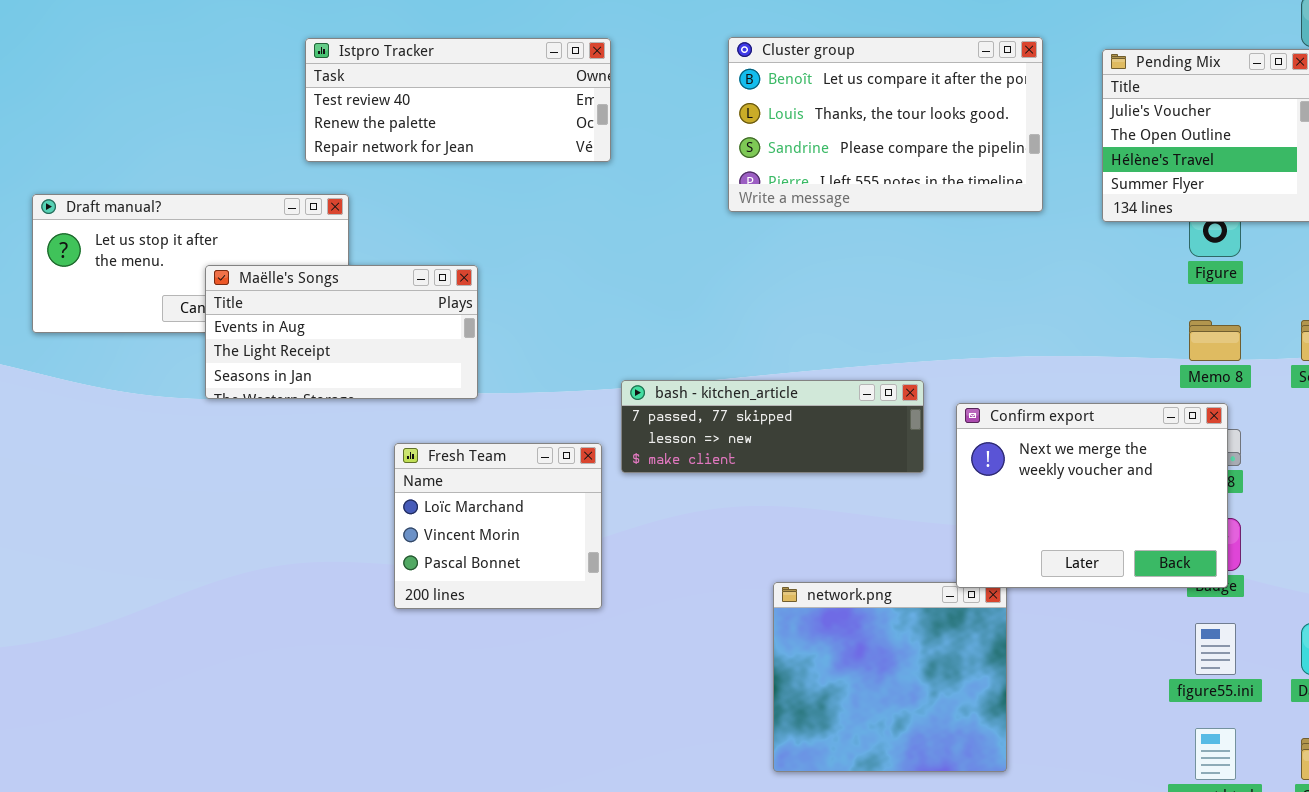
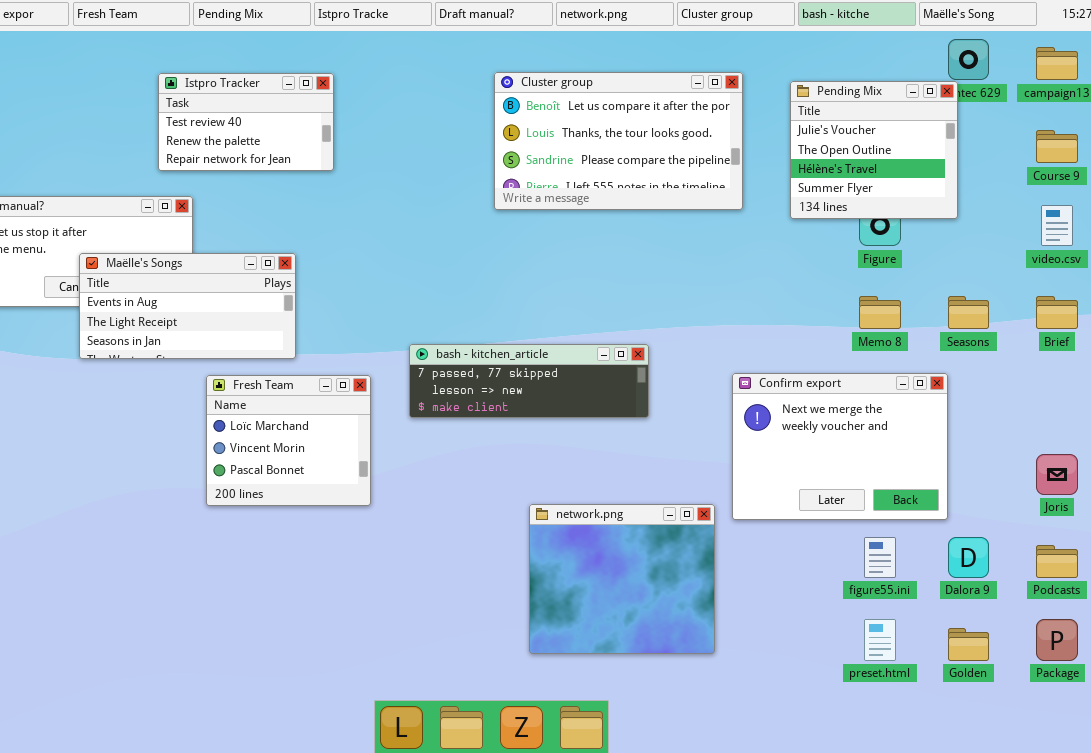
Istpro Tracker: [305,38,611,162] -> [158,73,334,171], resized
Confirm export: [956,403,1228,588] -> [732,373,948,520], moved
Fresh Team: [394,443,602,609] -> [206,375,371,506], moved

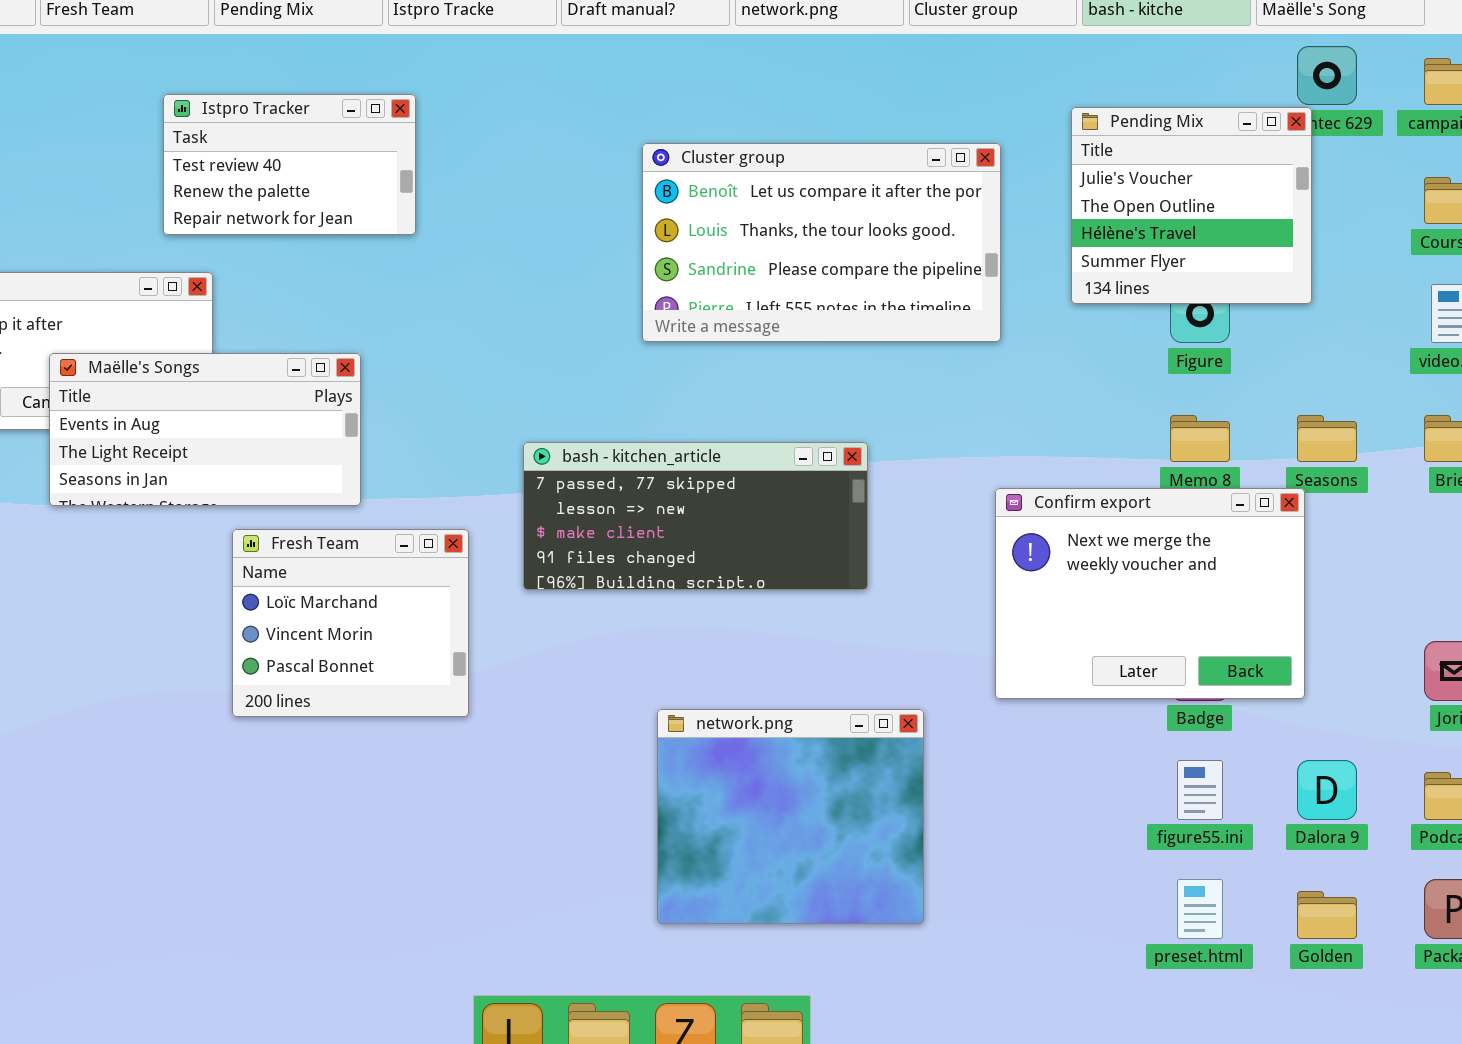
Cluster group: [494,72,743,210] -> [642,143,1001,342], moved
bash - kitchen_article: [409,344,649,418] -> [523,442,868,590], resized
Confirm export: [732,373,948,520] -> [995,488,1305,699], moved
network.png: [529,504,715,654] -> [657,709,924,924], moved

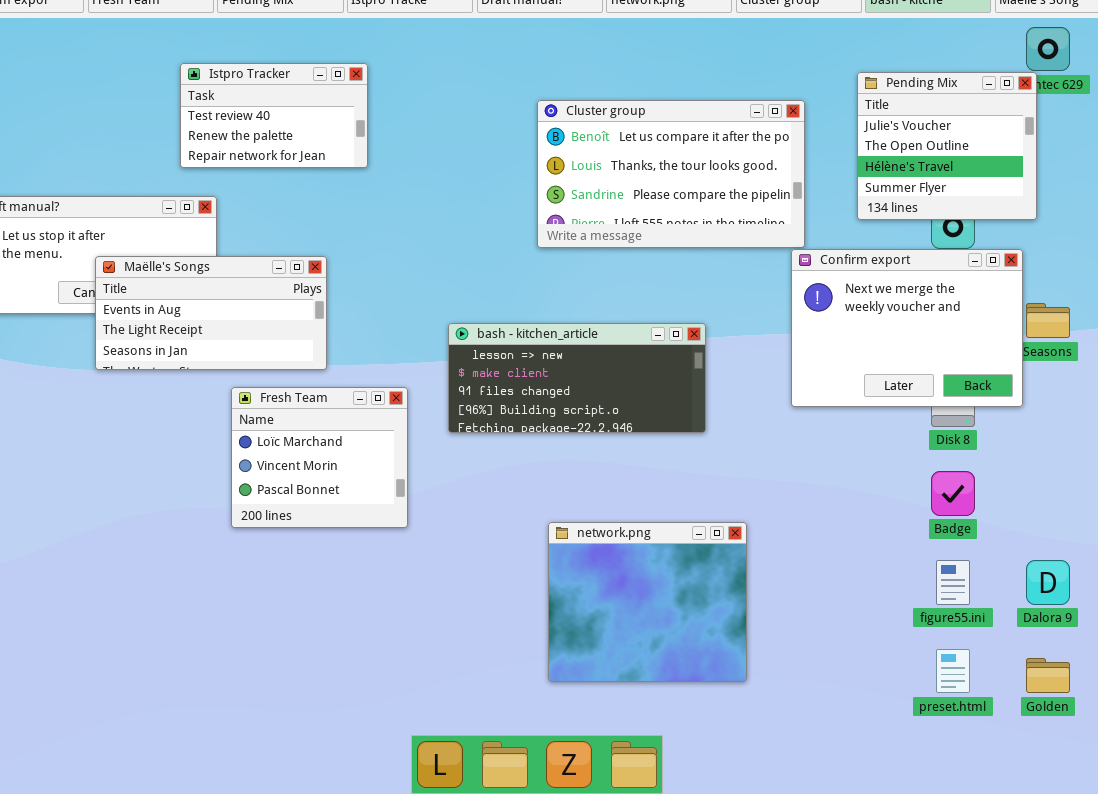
bash - kitchen_article: [523,442,868,590] -> [448,323,706,433], scrolled down 1 row
Confirm export: [995,488,1305,699] -> [791,249,1023,407], moved

